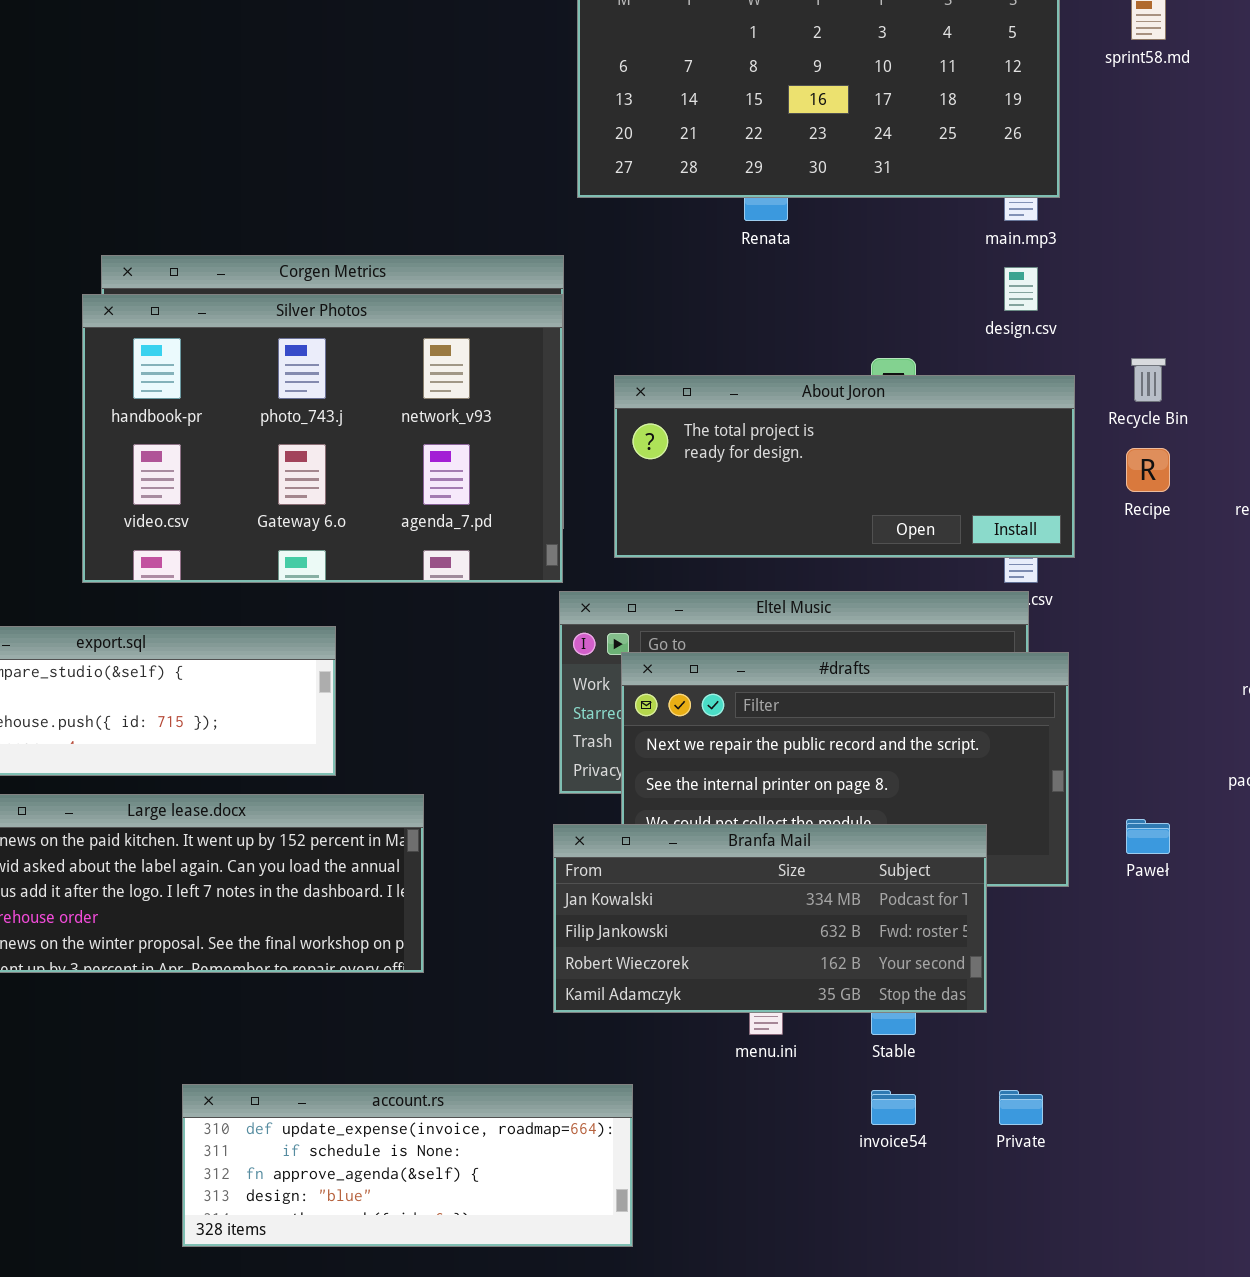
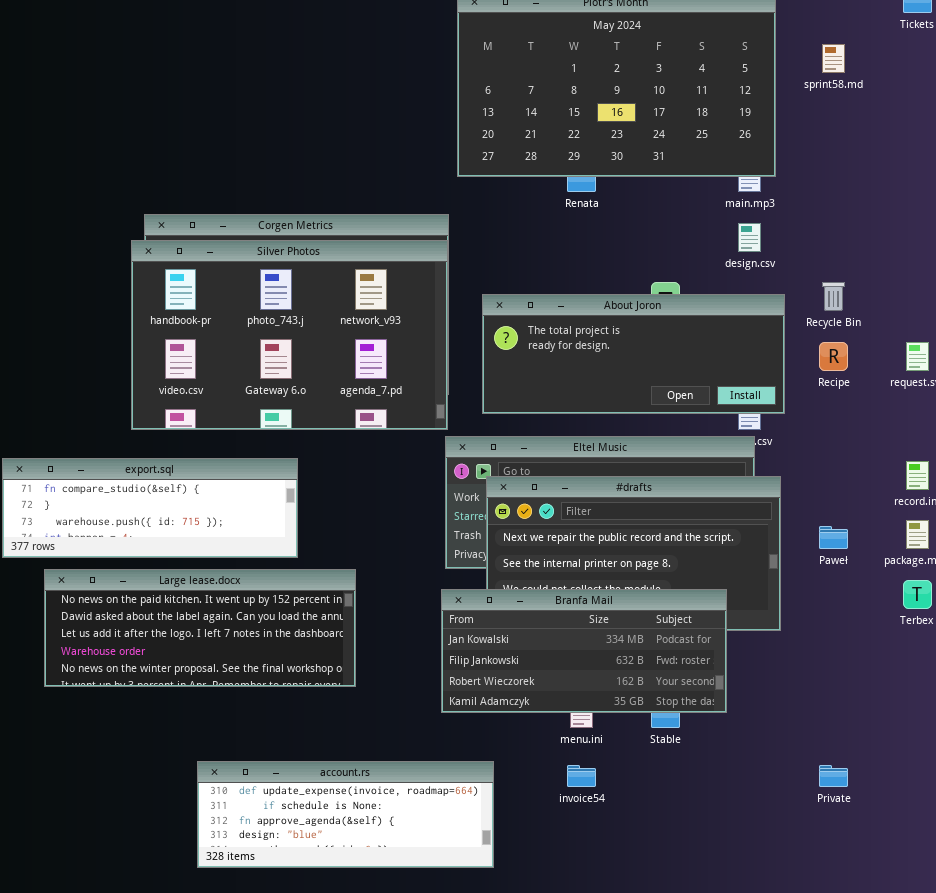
Paweł: [1126,819,1170,854] -> [819,526,848,549], moved
invoice54: [871,1090,916,1125] -> [567,765,596,787], moved
Private: [999,1090,1043,1125] -> [819,765,848,787], moved

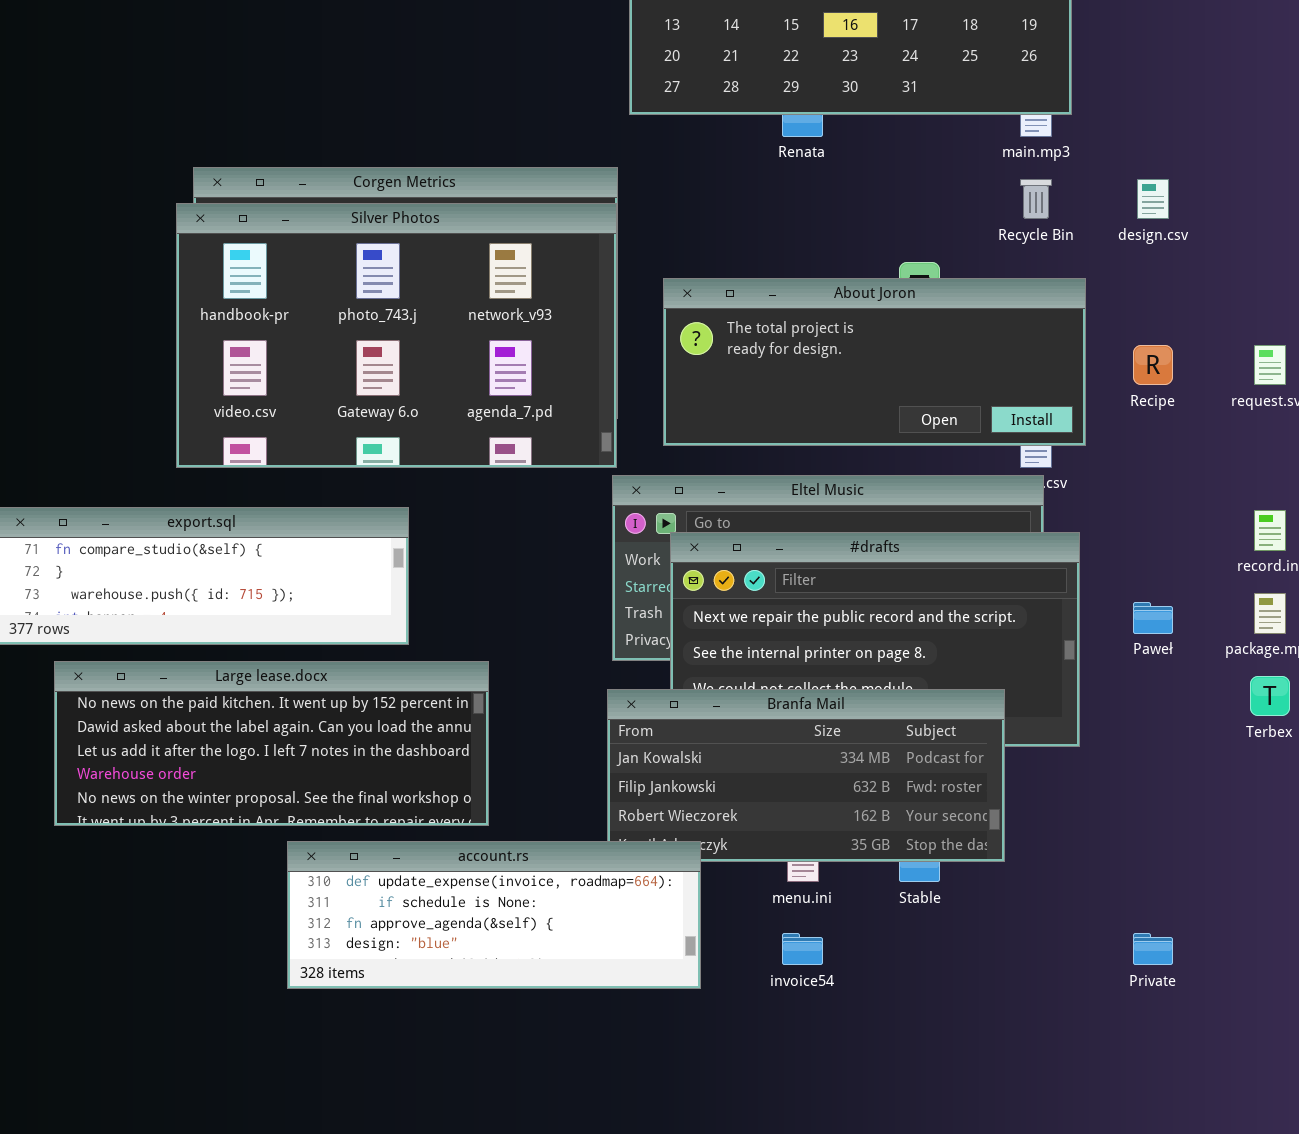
design.csv: [738,223,761,252] -> [1137,179,1169,219], moved
Recycle Bin: [822,282,845,311] -> [1020,179,1052,219], moved
account.rs: [197,761,494,868] -> [287,841,701,989], moved

